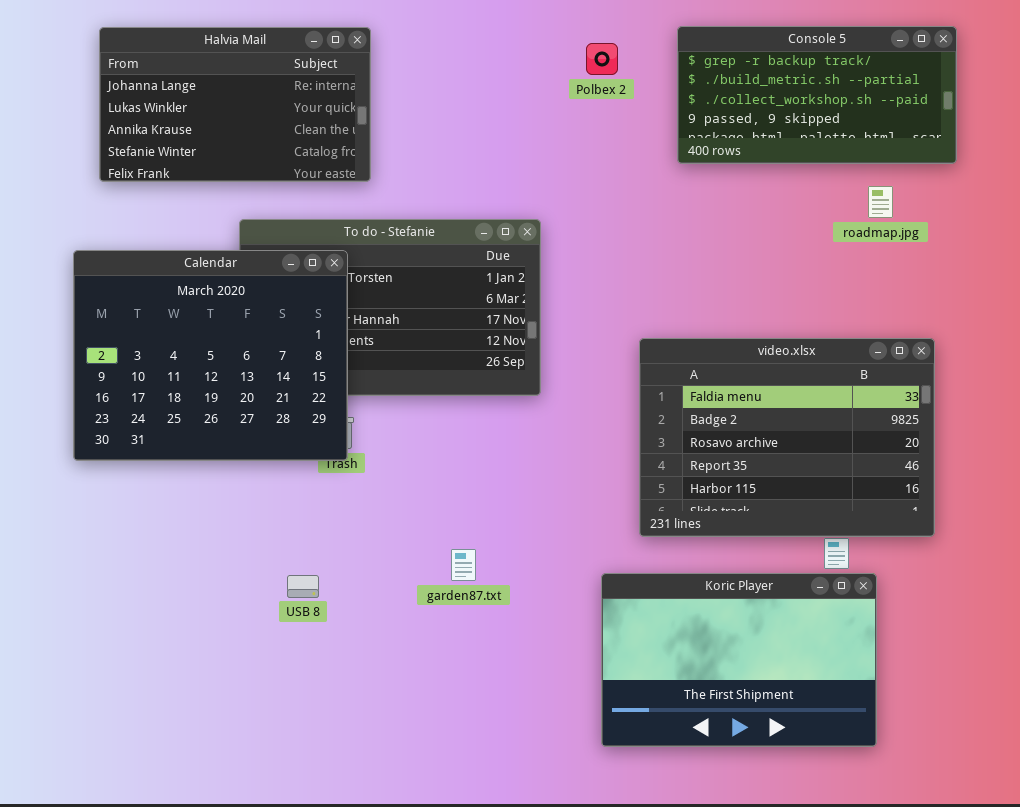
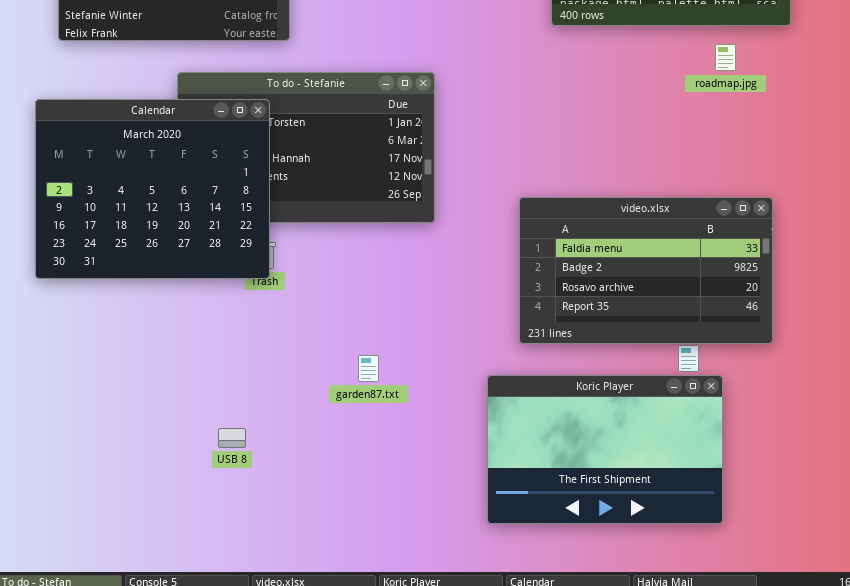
video.xlsx: [639,338,935,537] -> [519,197,773,344], resized
USB 8: [287,575,319,598] -> [218,428,246,448], moved

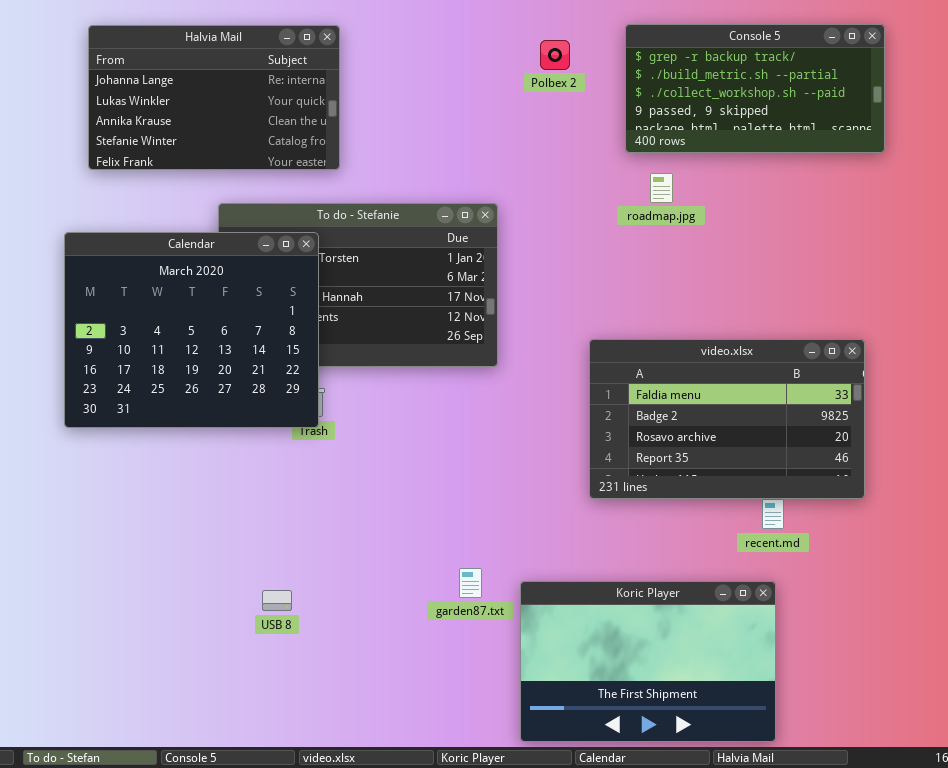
roadmap.jpg: [715,44,736,71] -> [650,173,673,203], moved
garden87.txt: [358,355,379,382] -> [459,568,482,598], moved
Koric Player: [487,375,723,524] -> [520,581,776,742], moved

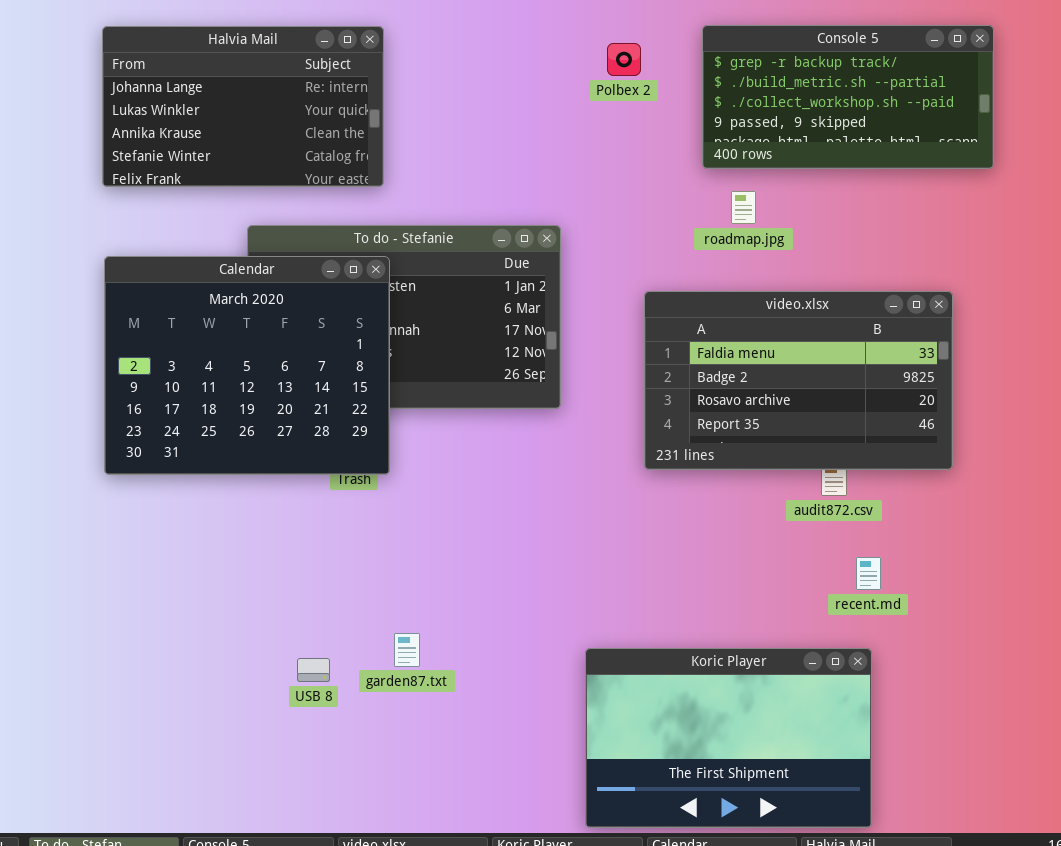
Calendar: [64,232,319,428] -> [104,256,390,475], moved
video.xlsx: [589,339,865,499] -> [644,291,953,470], moved
garden87.txt: [459,568,482,598] -> [394,633,420,667], moved

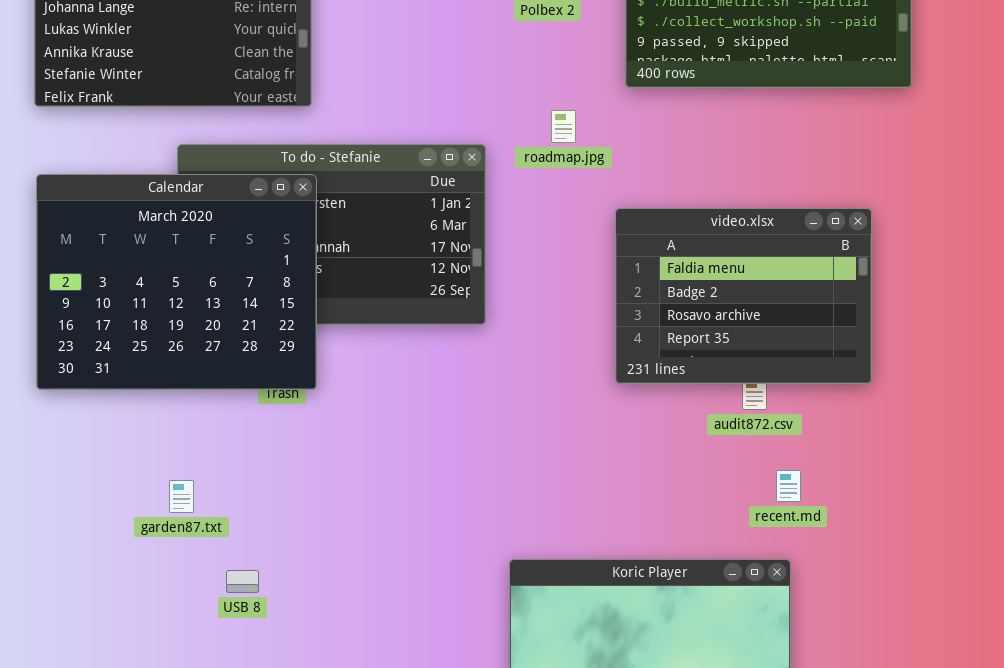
roadmap.jpg: [731,191,756,224] -> [551,110,576,143], moved
video.xlsx: [644,291,953,470] -> [615,208,872,384], resized
garden87.txt: [394,633,420,667] -> [169,480,194,513], moved

